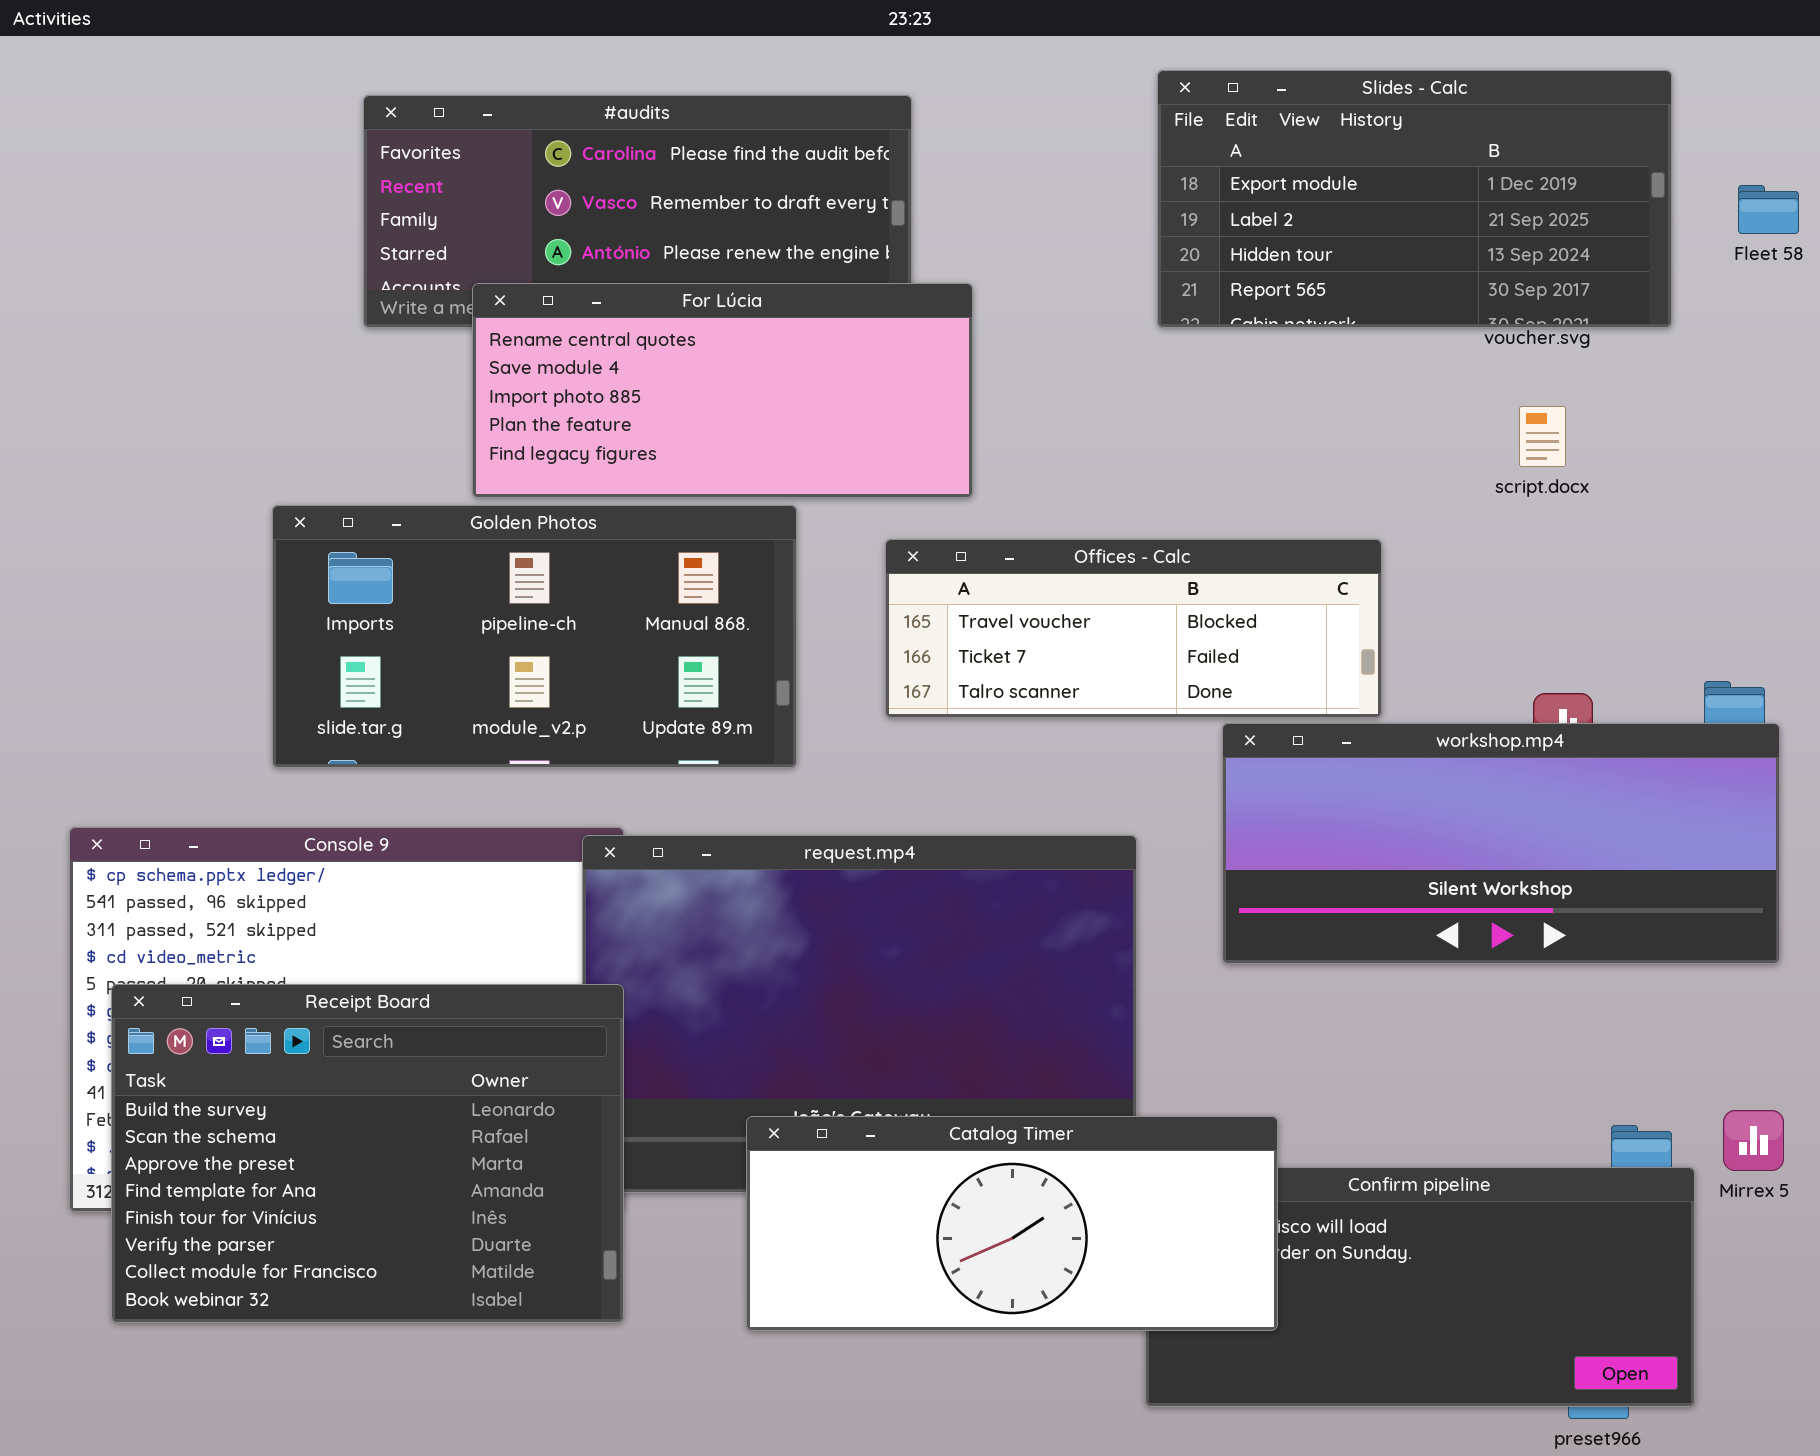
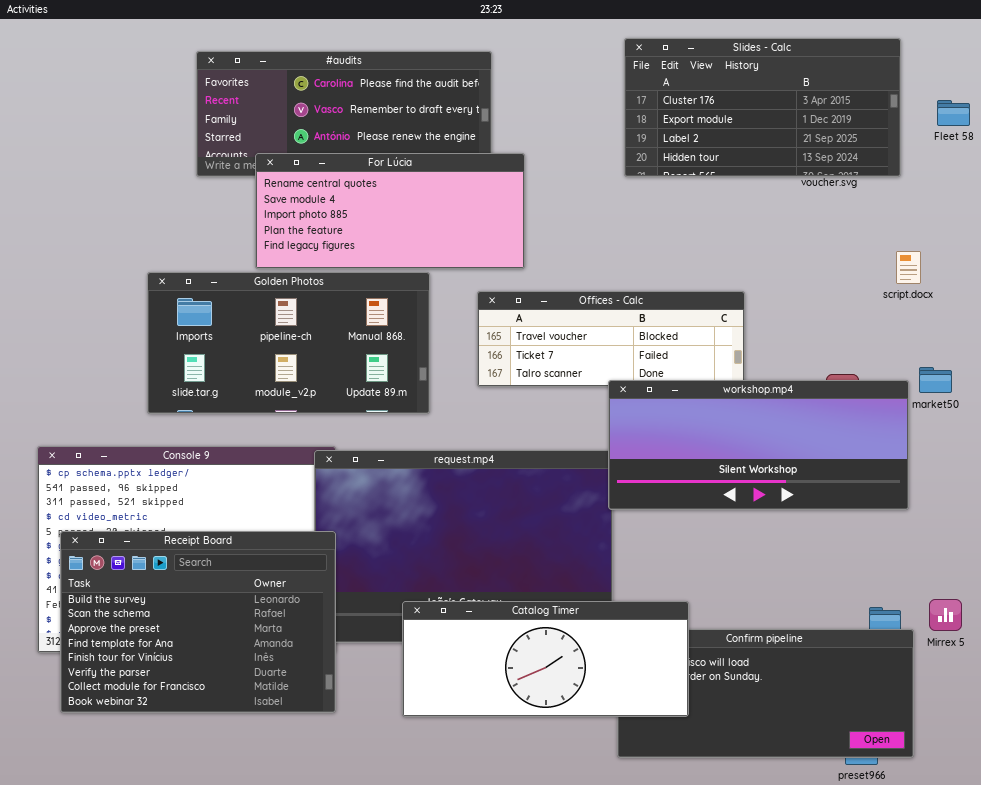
Slides - Calc: [1157,70,1672,328] -> [624,38,901,177], scrolled up 1 row
script.docx: [1519,406,1566,467] -> [896,251,921,284], moved
workshop.mp4: [1222,723,1780,964] -> [608,380,909,510], moved

